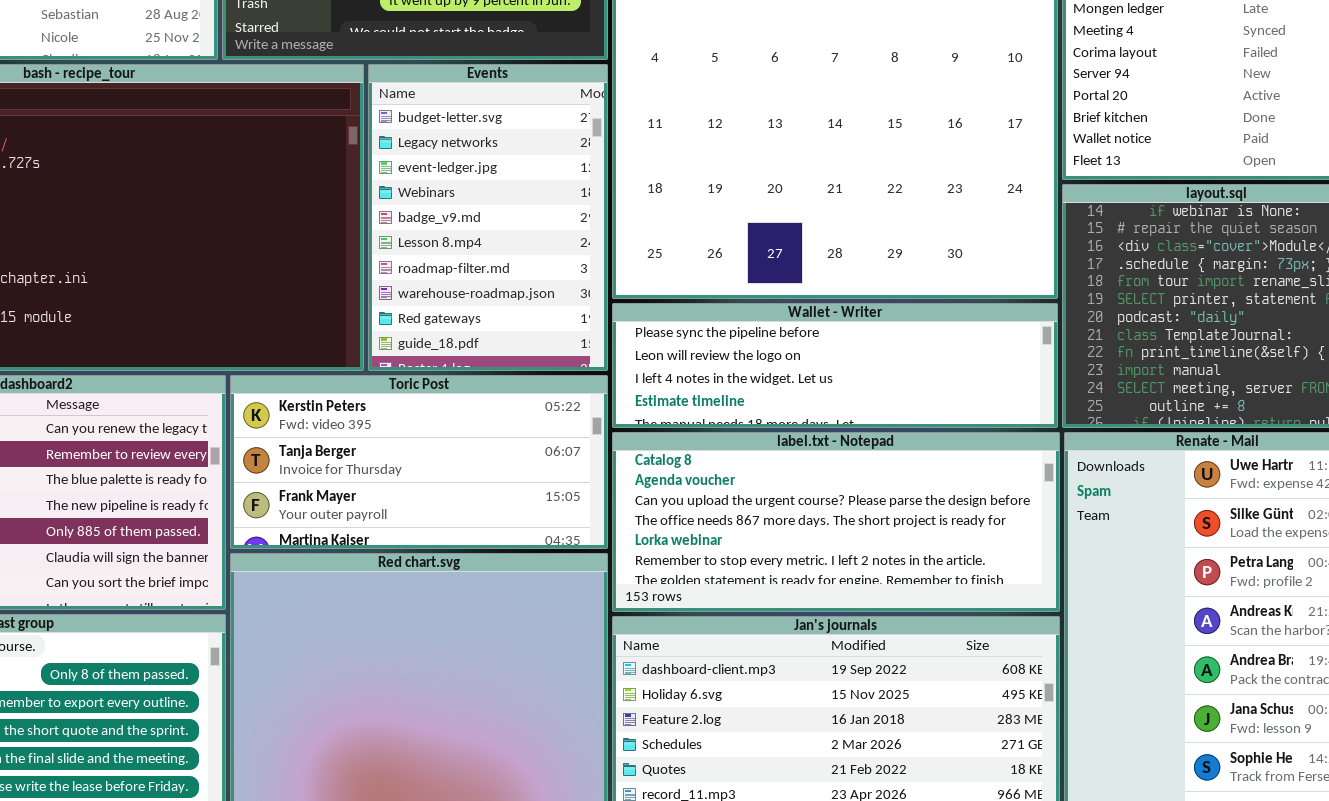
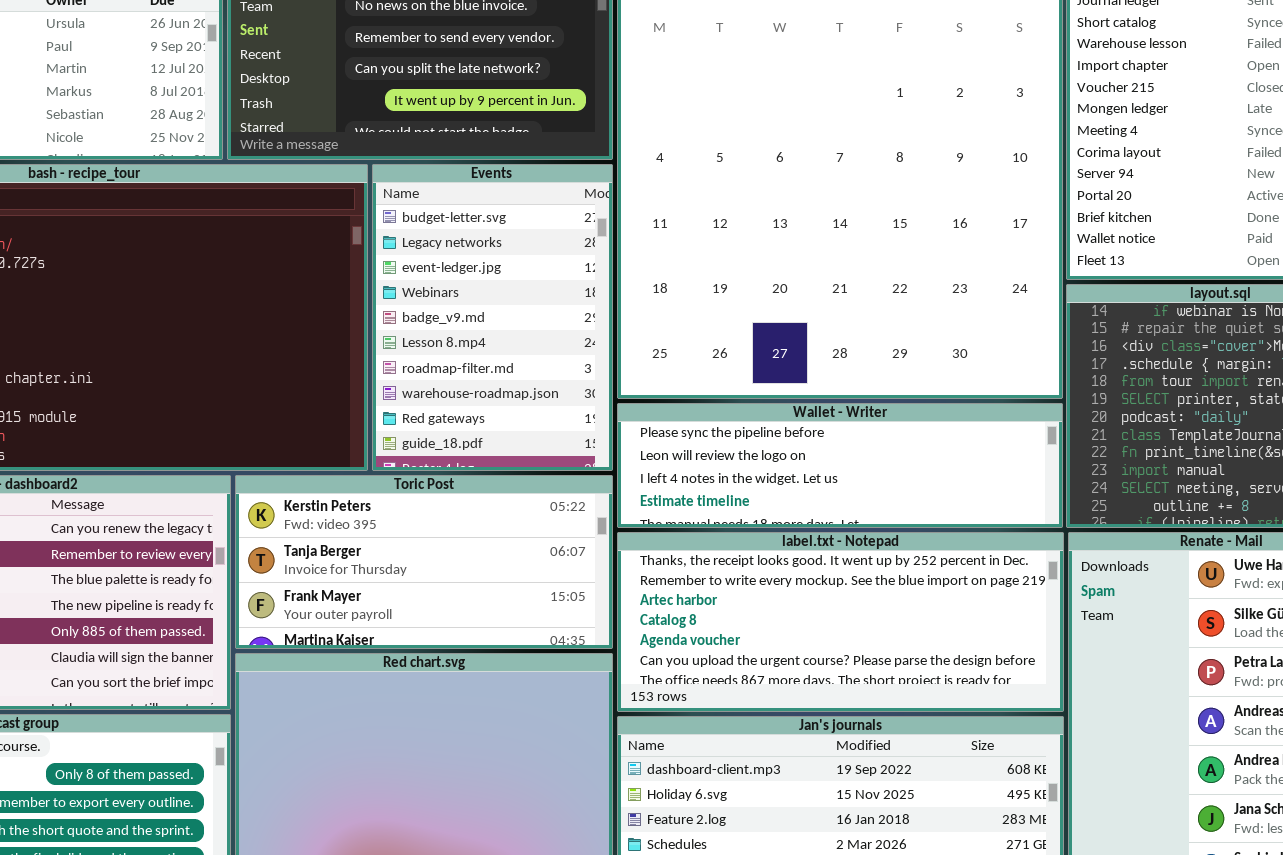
label.txt - Notepad: [612,432,1060,612] -> [617,532,1064,712], scrolled up 3 rows

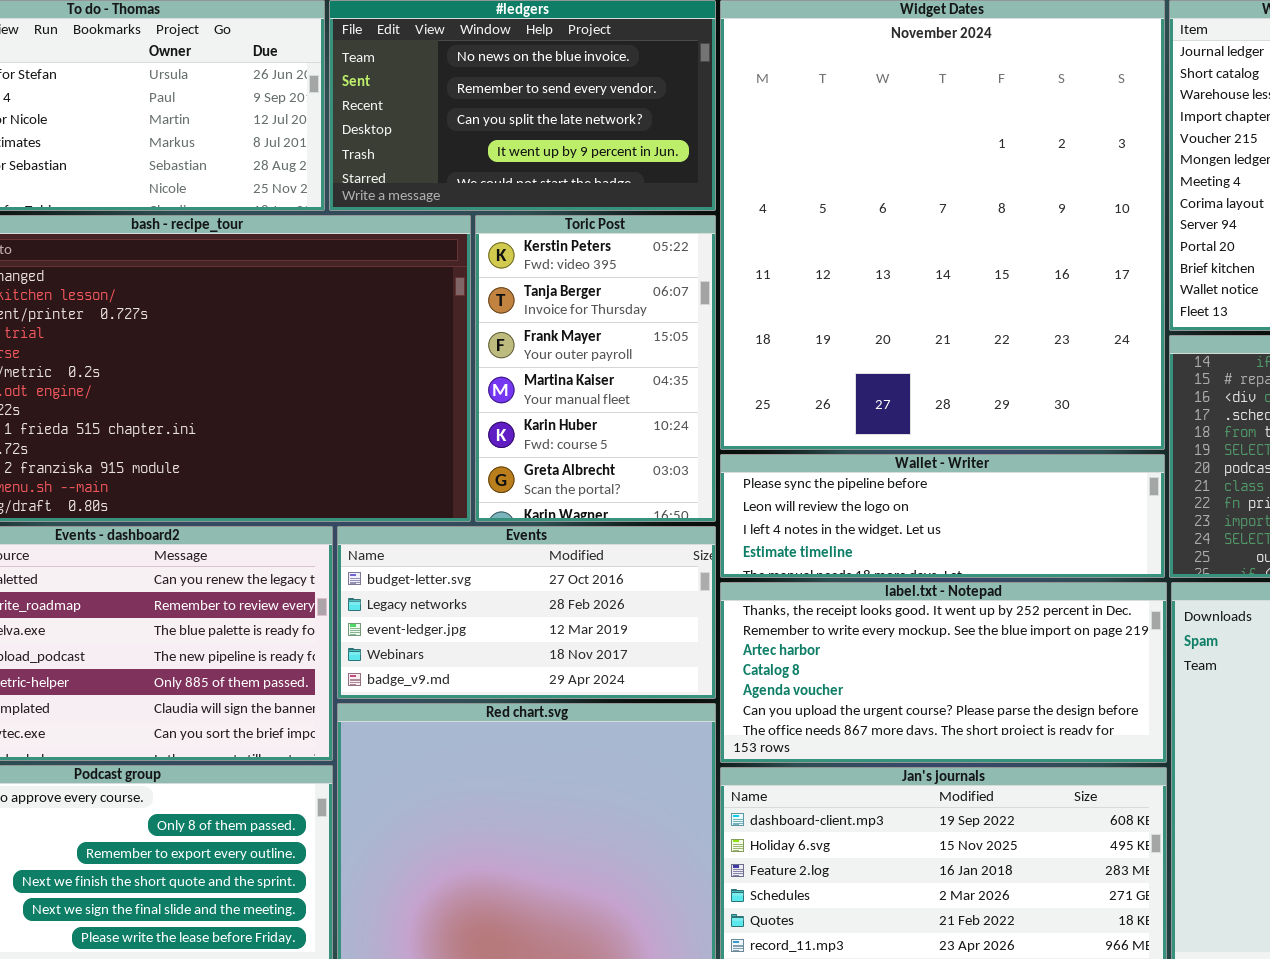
Events: [372,164,613,471] -> [337,526,716,699], moved, resized
Toric Post: [235,475,613,649] -> [475,215,716,522], moved, resized

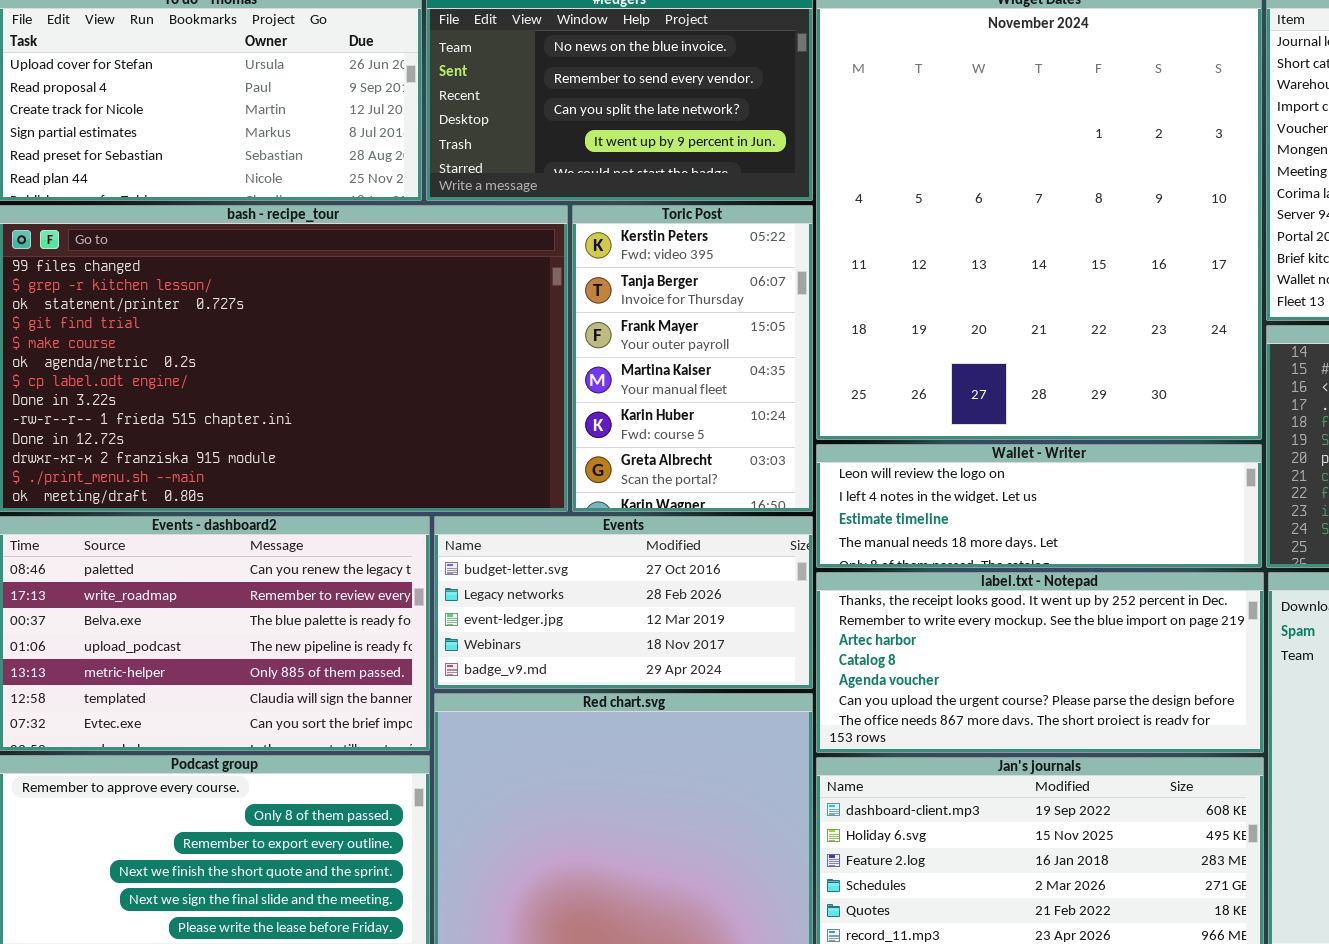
Wallet - Writer: [720,454,1165,578] -> [816,444,1262,568], scrolled down 1 row

